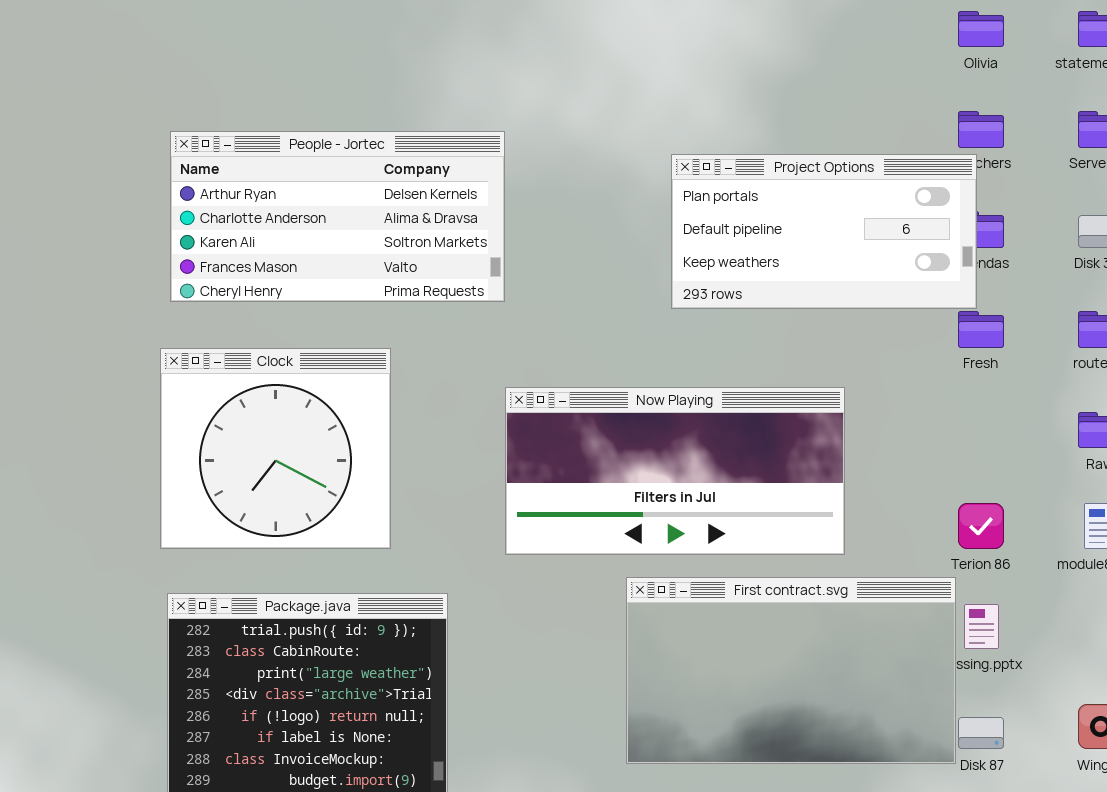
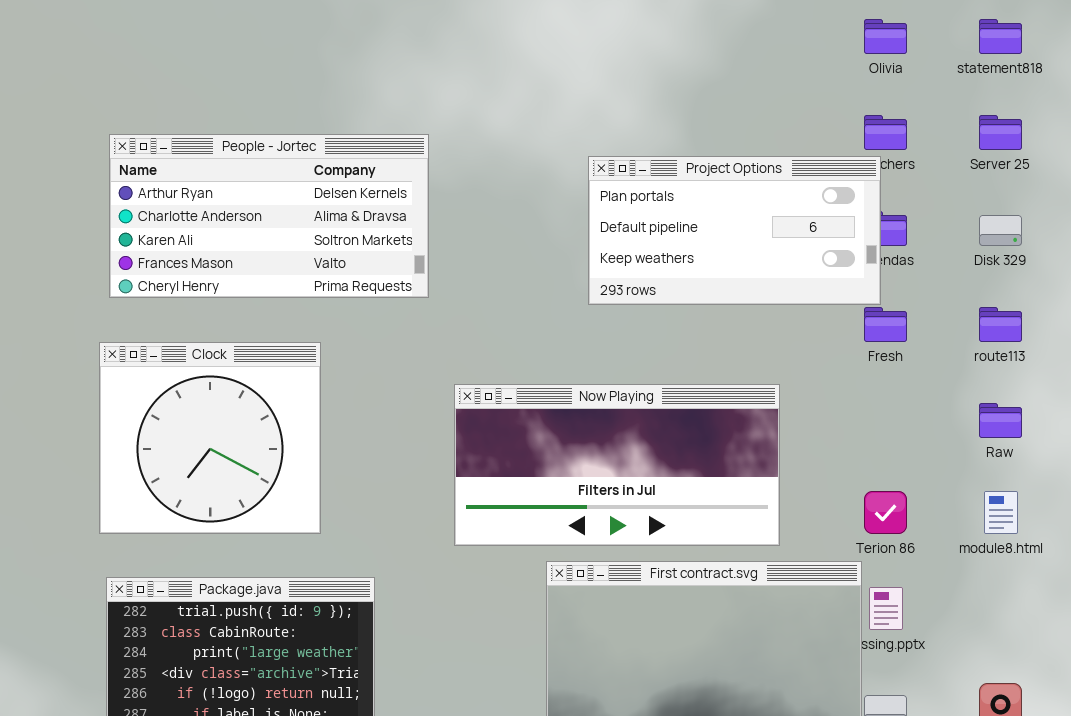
Now Playing: [505,387,845,555] -> [454,384,780,546], moved

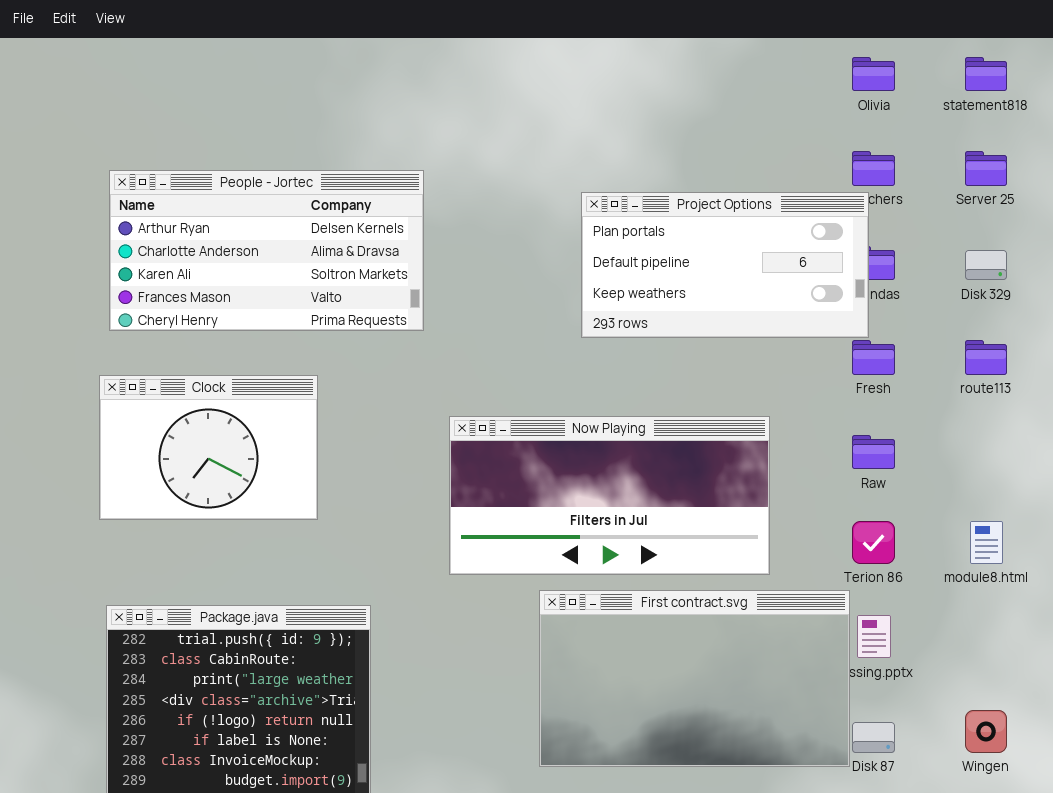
Clock: [99,342,321,534] -> [99,375,318,520], resized
Raw: [979,403,1022,438] -> [852,435,895,469], moved

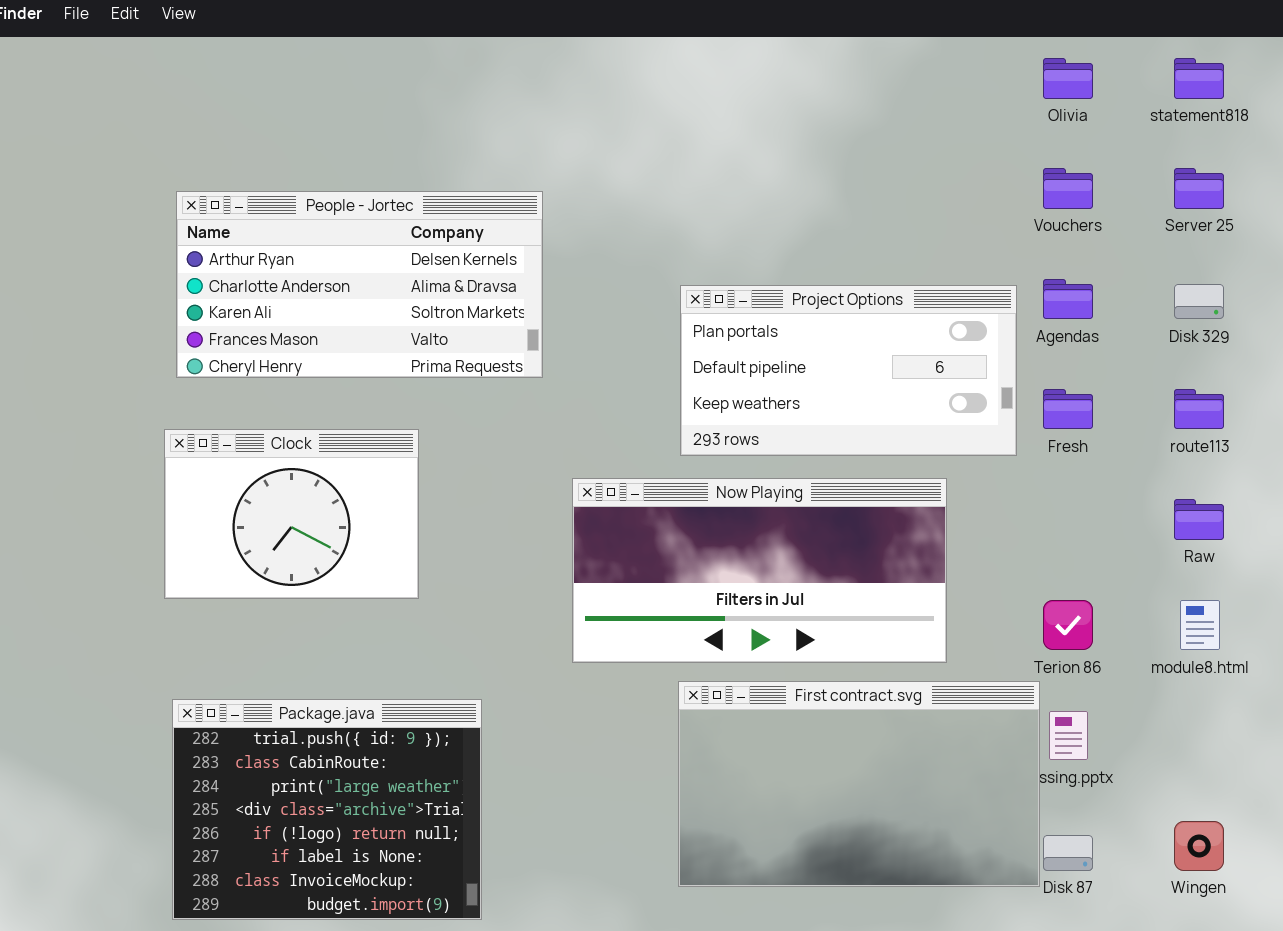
Project Options: [581,192,869,338] -> [680,285,1017,456], moved
Raw: [852,435,895,469] -> [1174,499,1224,540], moved

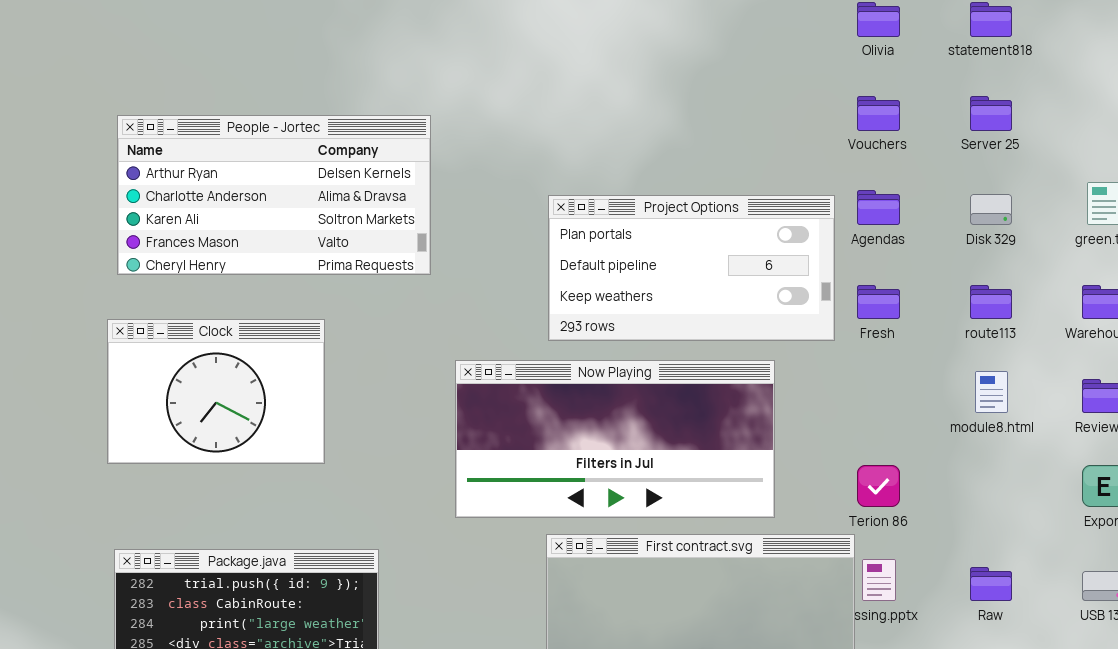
Raw: [1174,499,1224,540] -> [970,567,1012,601], moved
module8.html: [1180,600,1220,650] -> [975,371,1008,413], moved

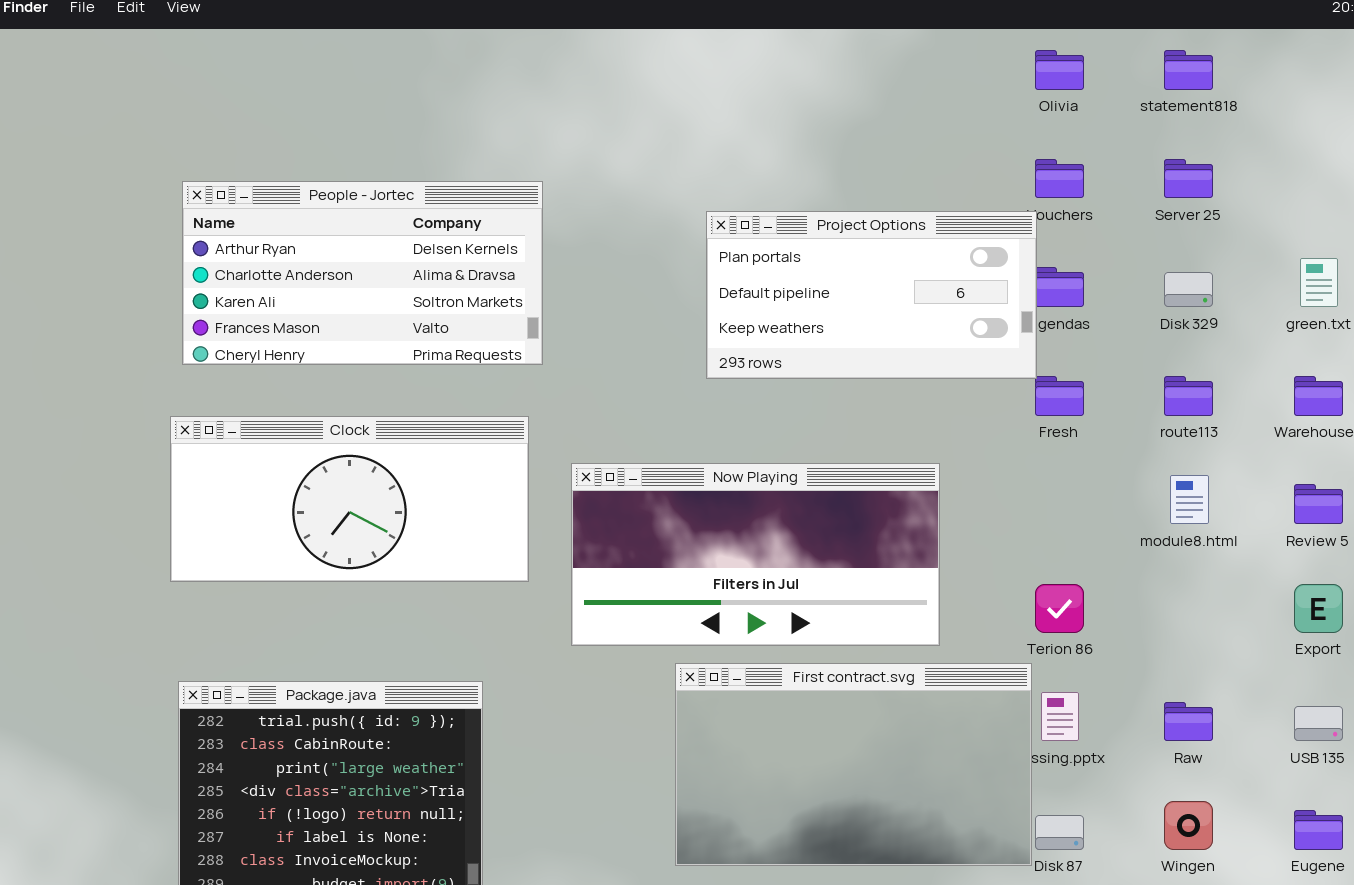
Project Options: [548,195,835,341] -> [706,211,1037,379], moved
Clock: [107,319,325,464] -> [170,416,529,582], resized

